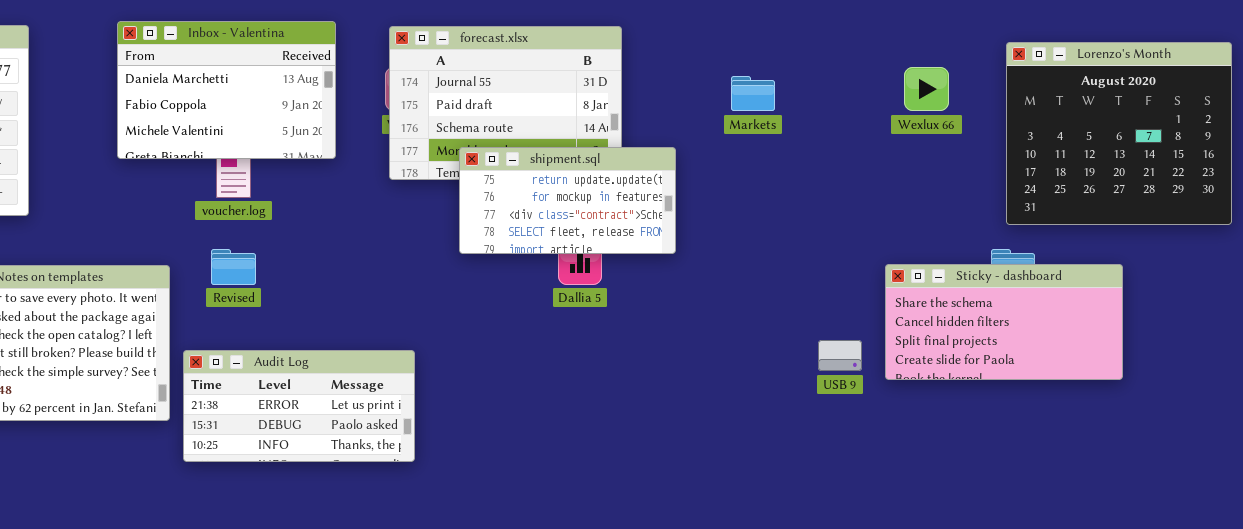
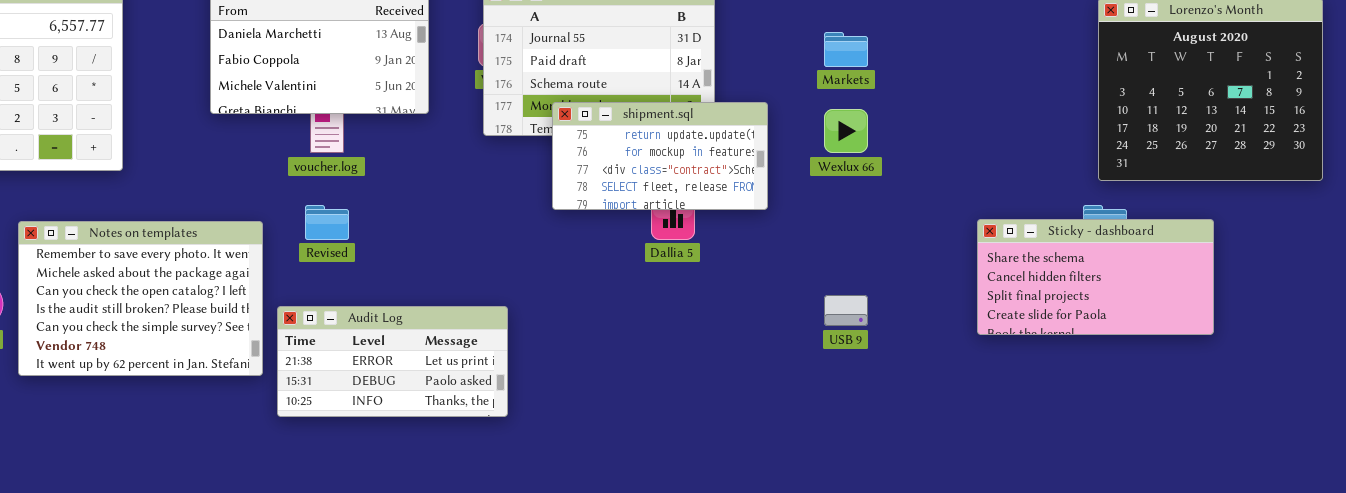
Wexlux 66: [904,67,949,111] -> [824,109,868,153], moved
USB 9: [818,340,862,371] -> [824,295,868,326], moved

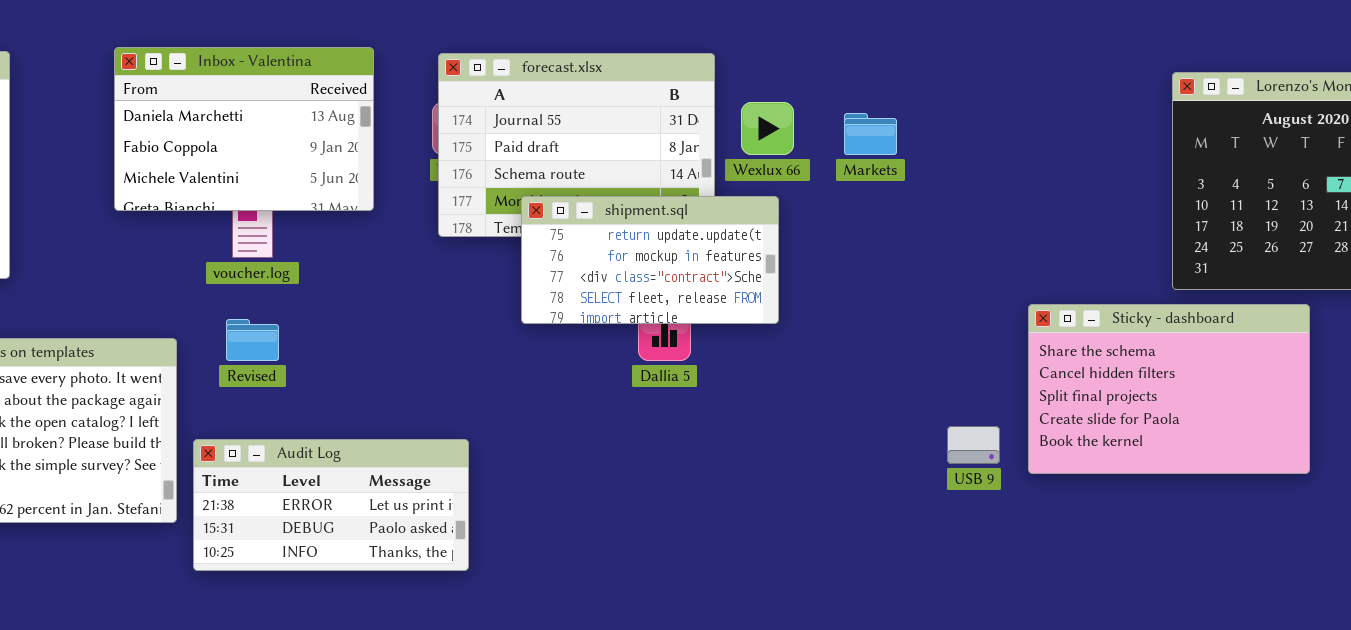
Wexlux 66: [824,109,868,153] -> [741,102,794,155], moved
Sticky - dashboard: [977,219,1214,335] -> [1028,304,1310,474], resized
USB 9: [824,295,868,326] -> [947,426,1000,464], moved

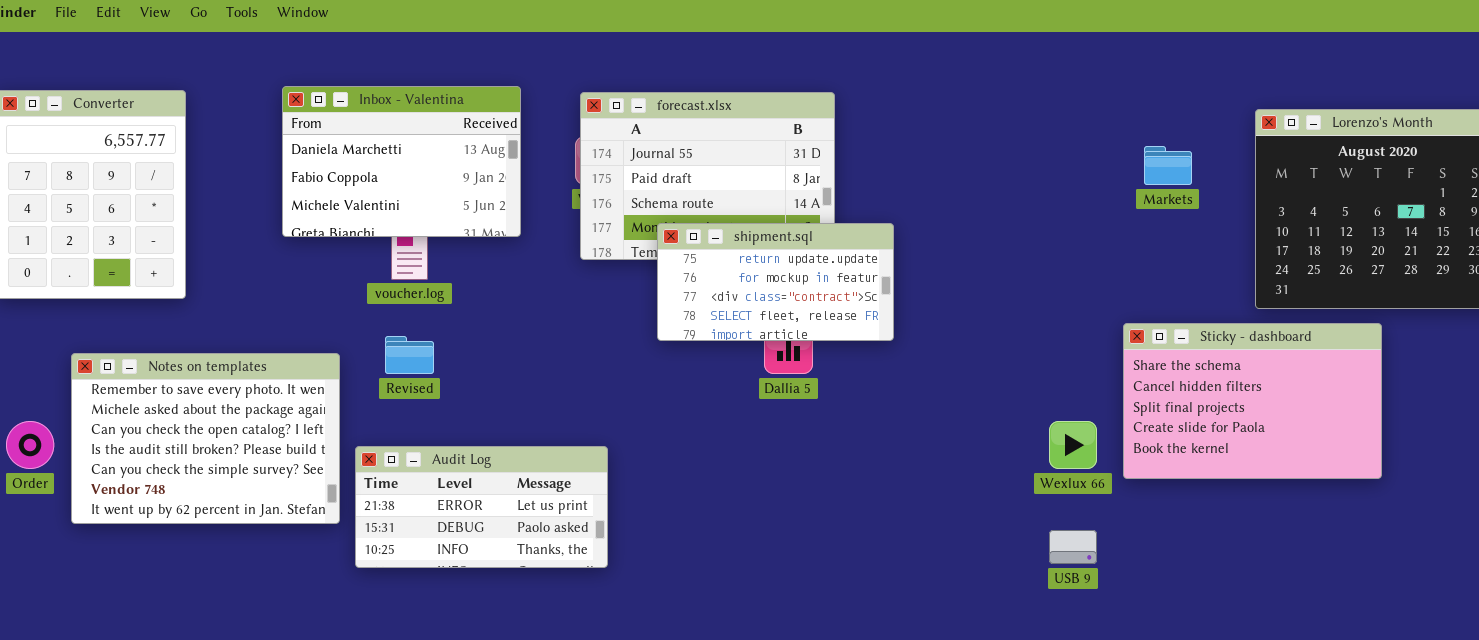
Wexlux 66: [741,102,794,155] -> [1049,421,1097,469], moved
Markets: [844,113,897,155] -> [1144,146,1192,185], moved
USB 9: [947,426,1000,464] -> [1049,530,1097,564], moved

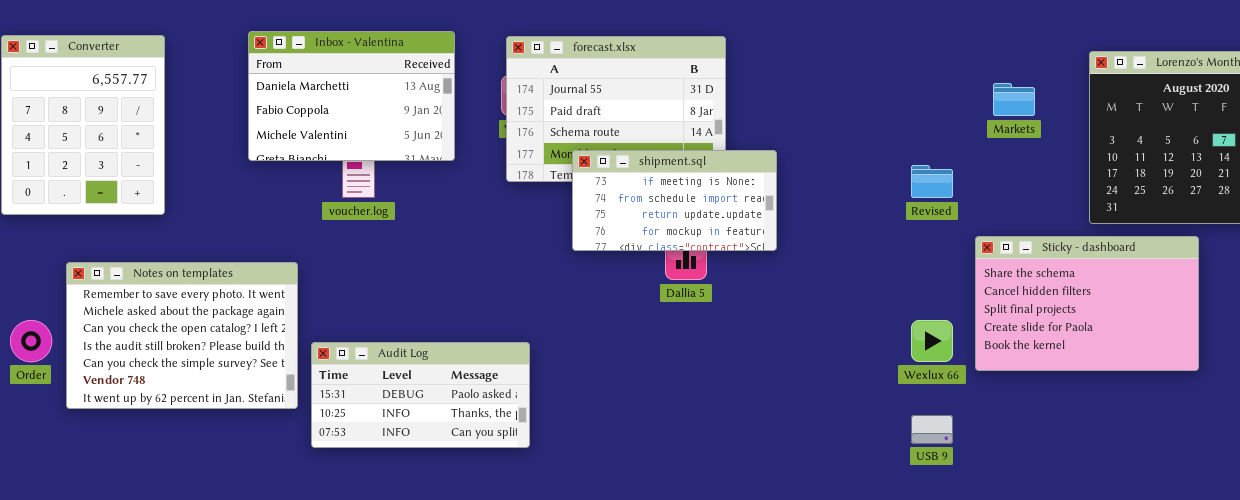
shipment.sql: [657,223,894,341] -> [572,150,777,251], scrolled up 2 rows
Revised: [385,336,434,374] -> [911,165,953,198], moved
Audit Log: [355,446,608,568] -> [311,342,530,448], scrolled down 1 row

